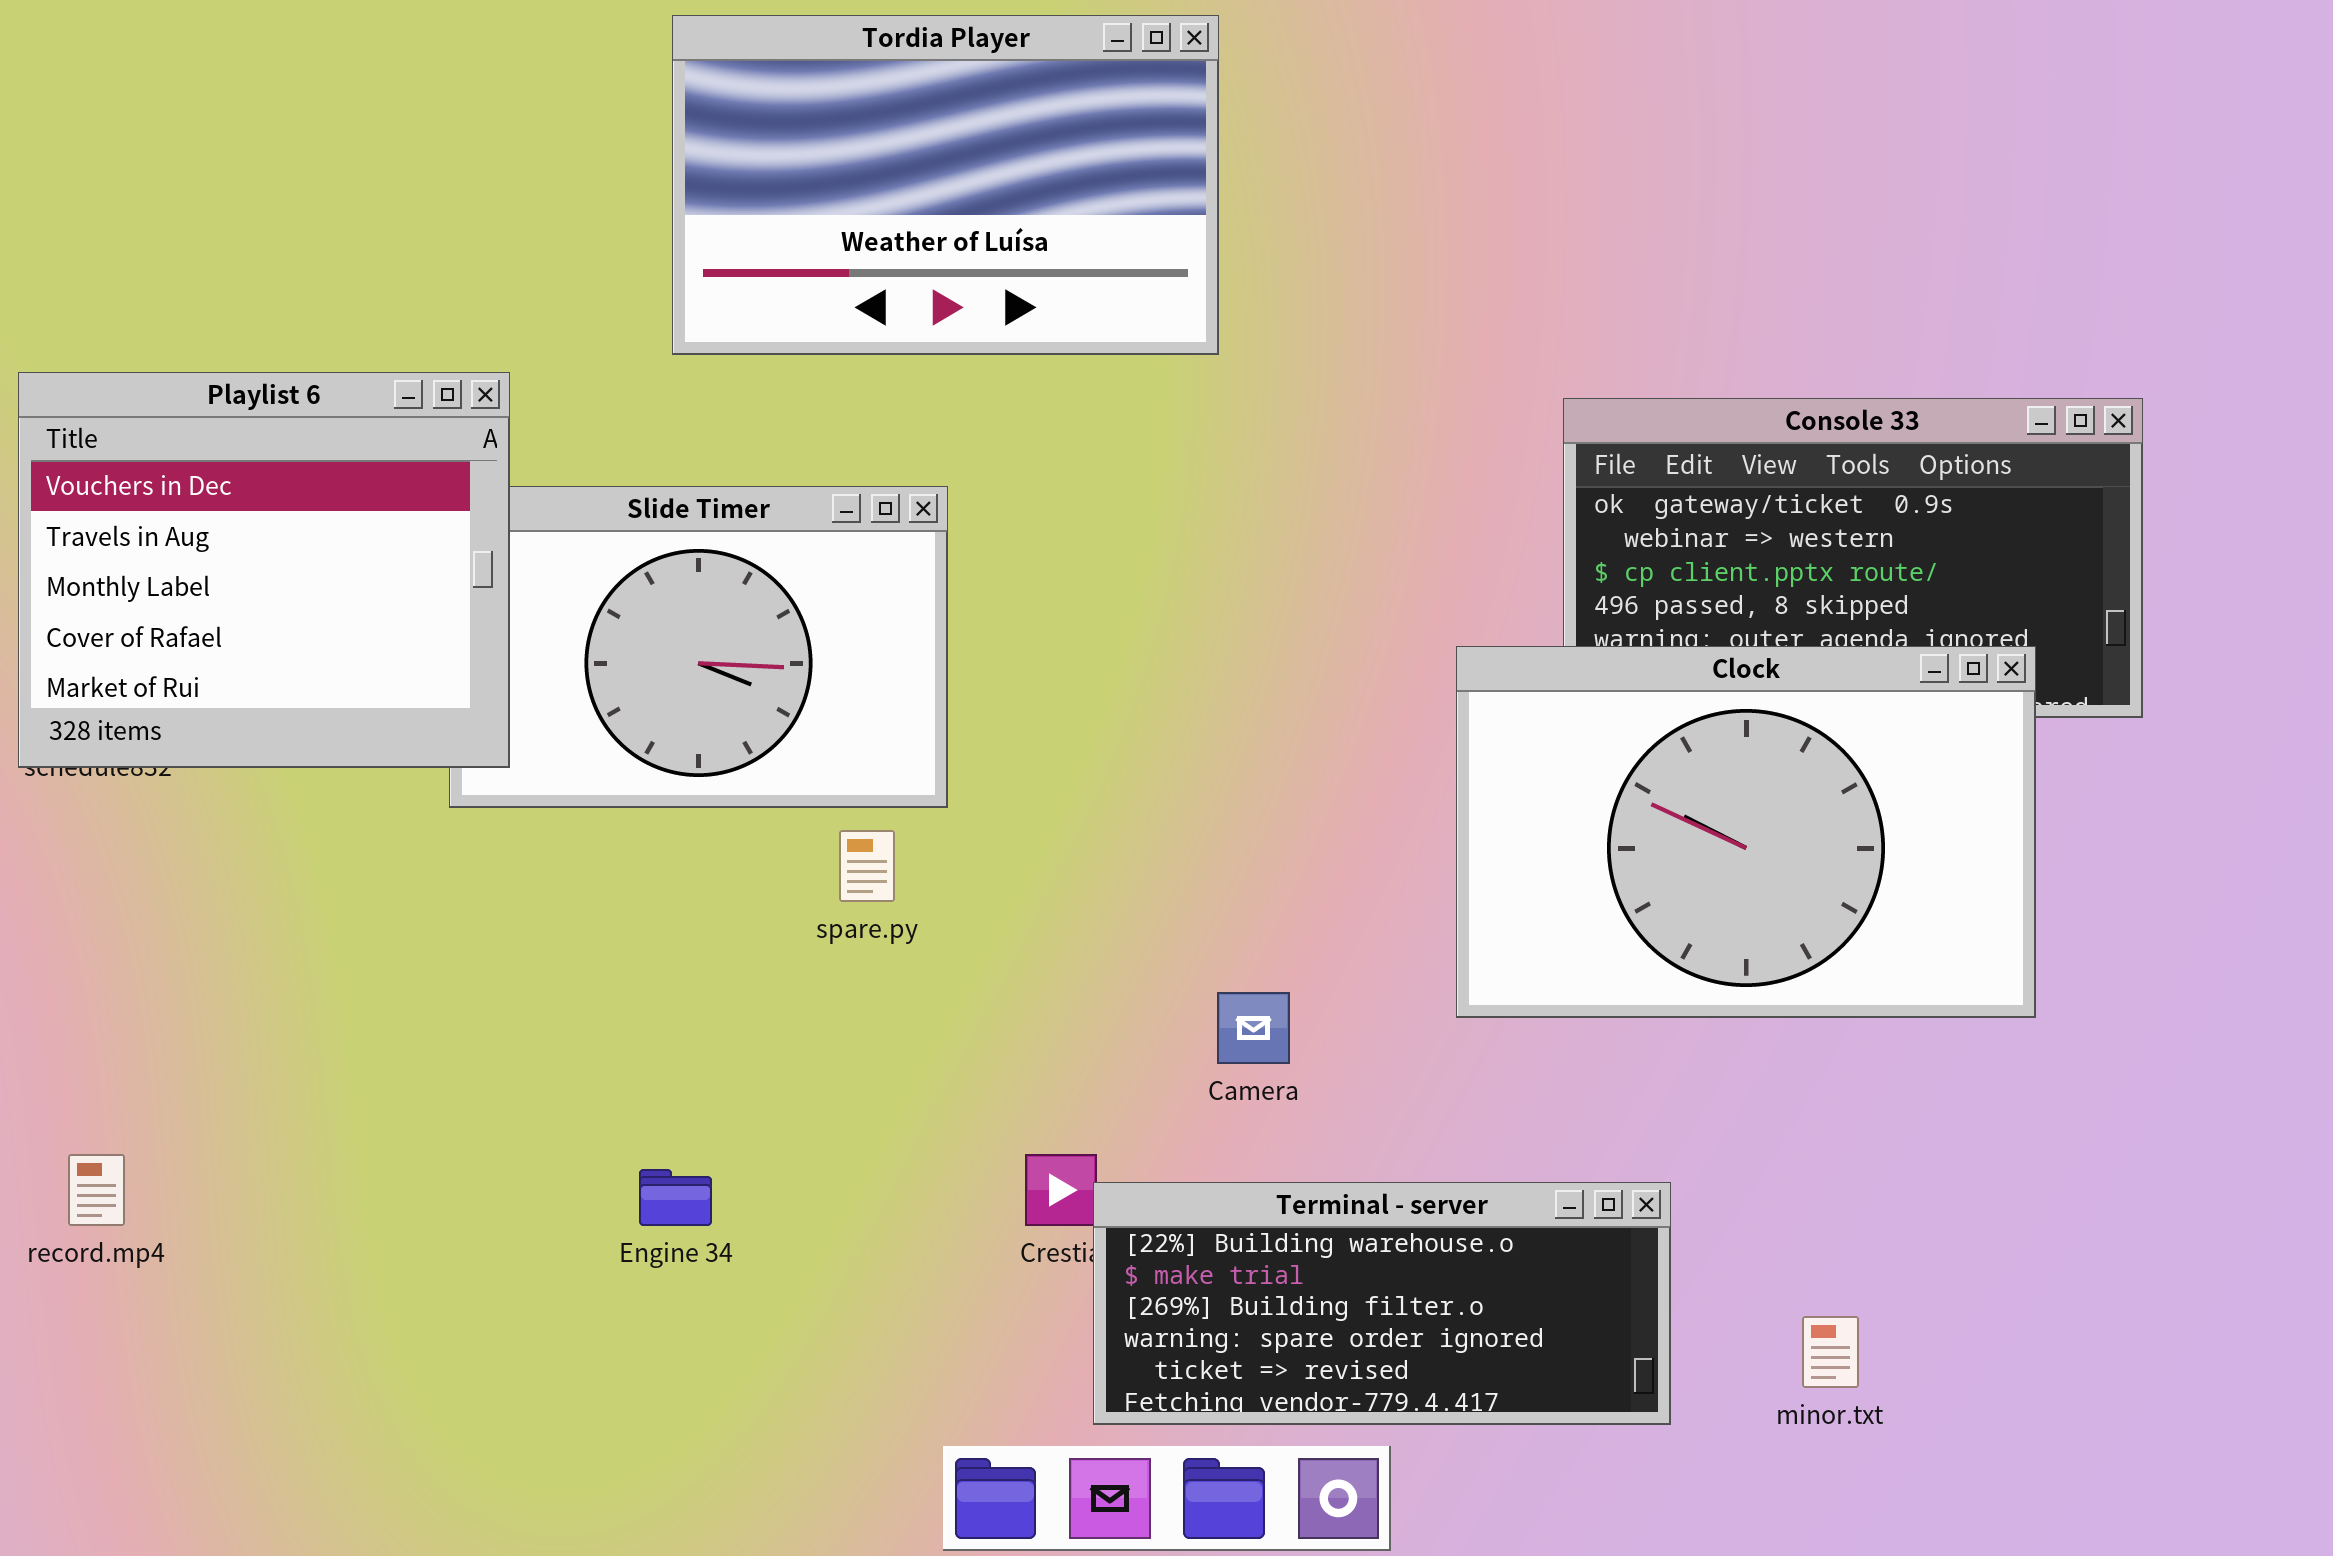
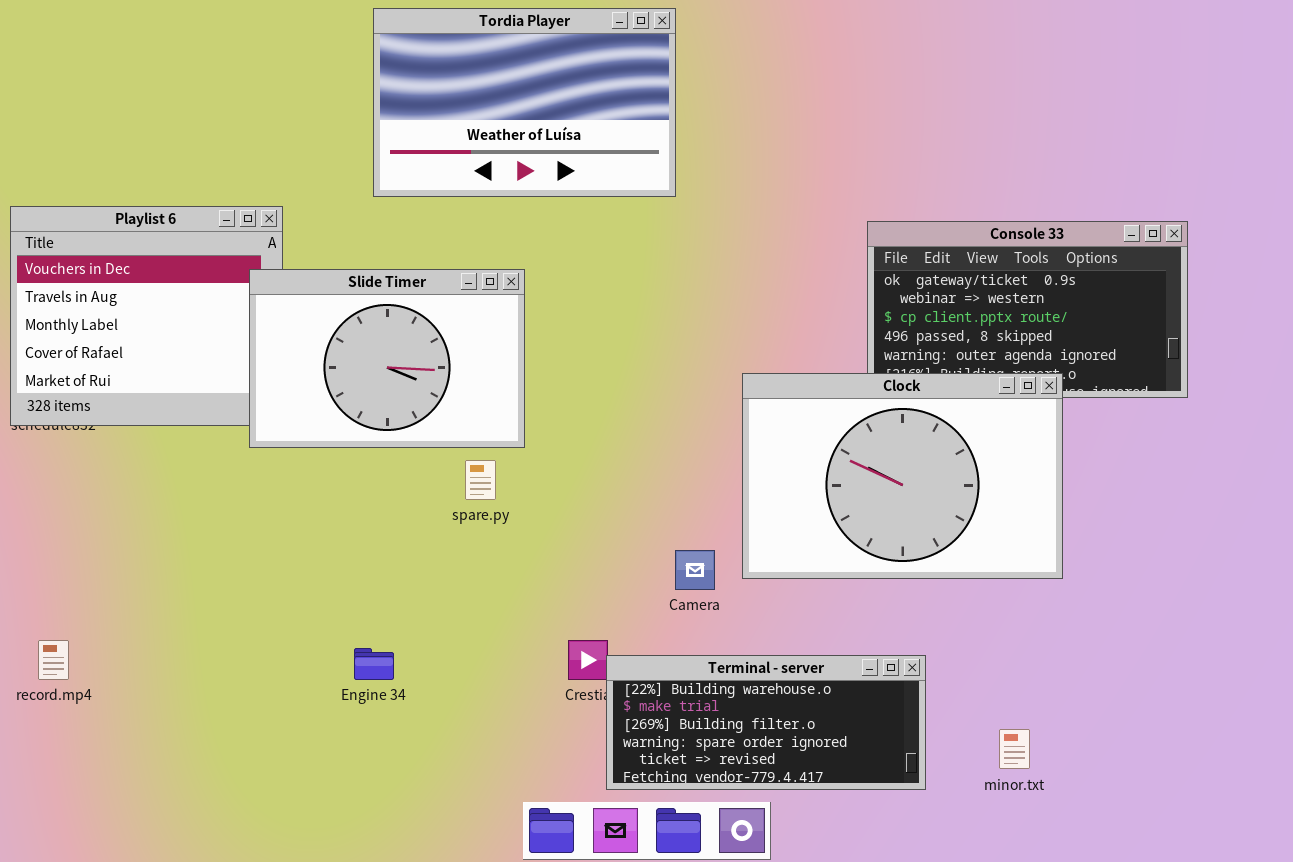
Slide Timer: [449,486,948,808] -> [249,269,525,448], raised
Clock: [1456,646,2036,1018] -> [742,373,1063,579], moved

